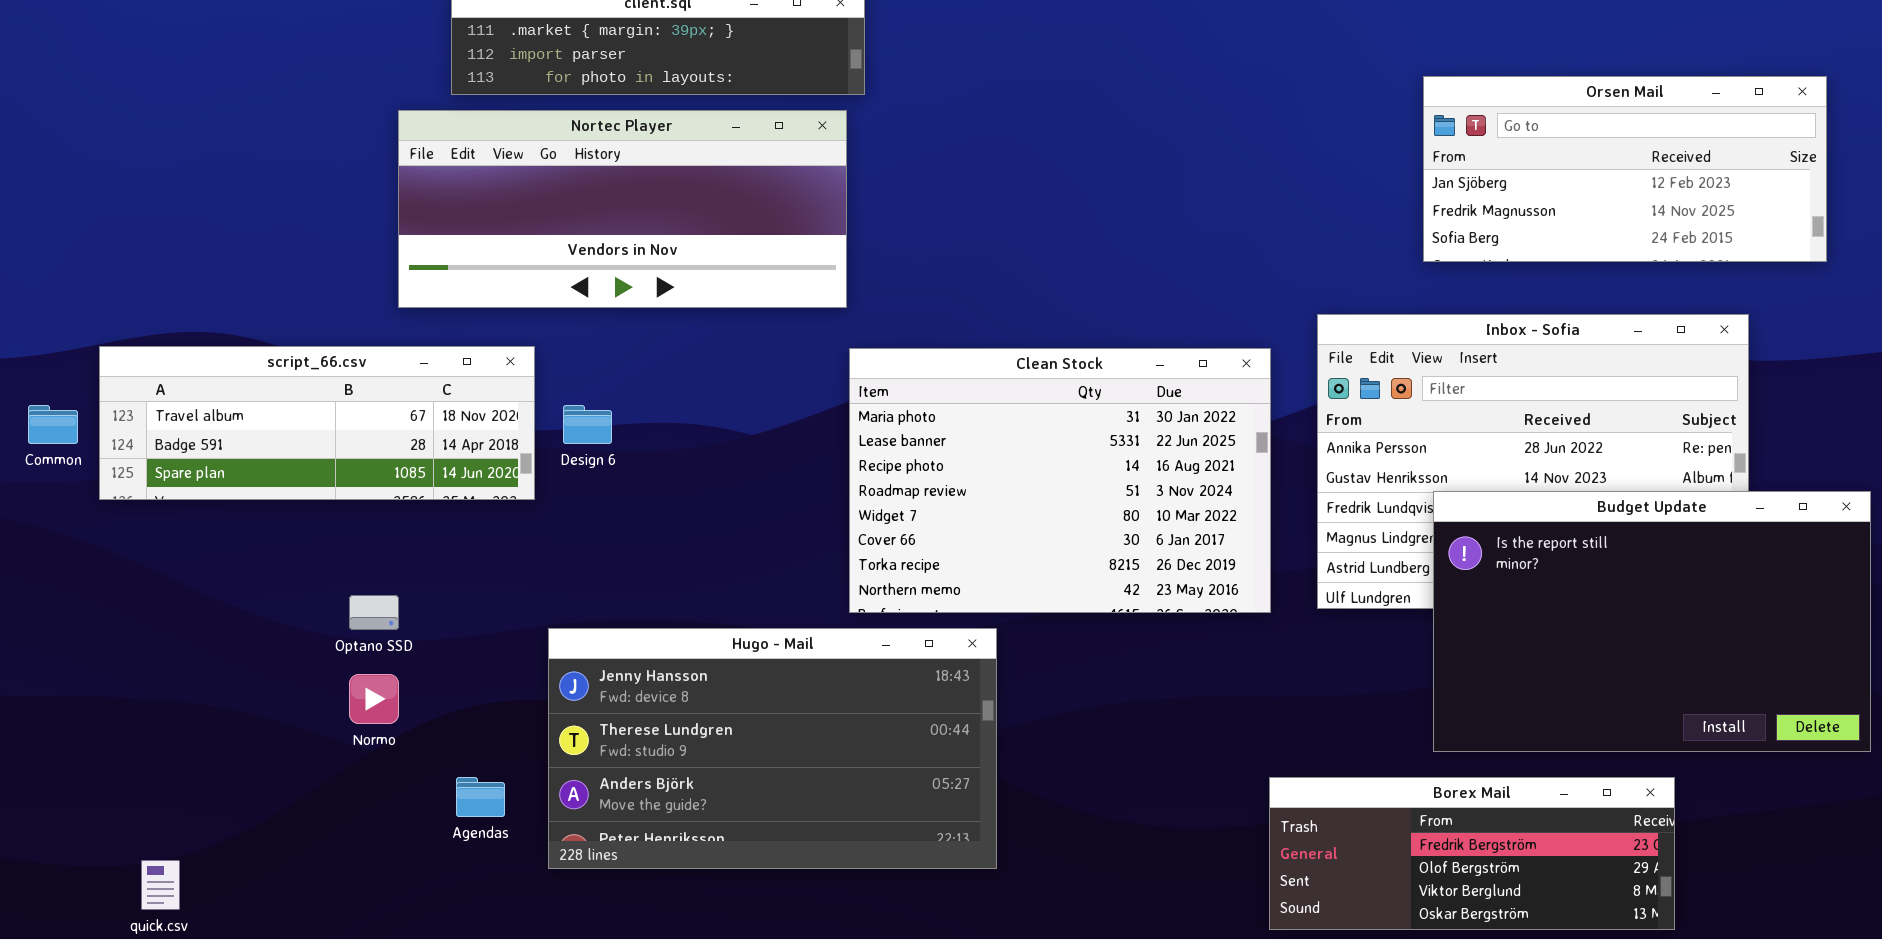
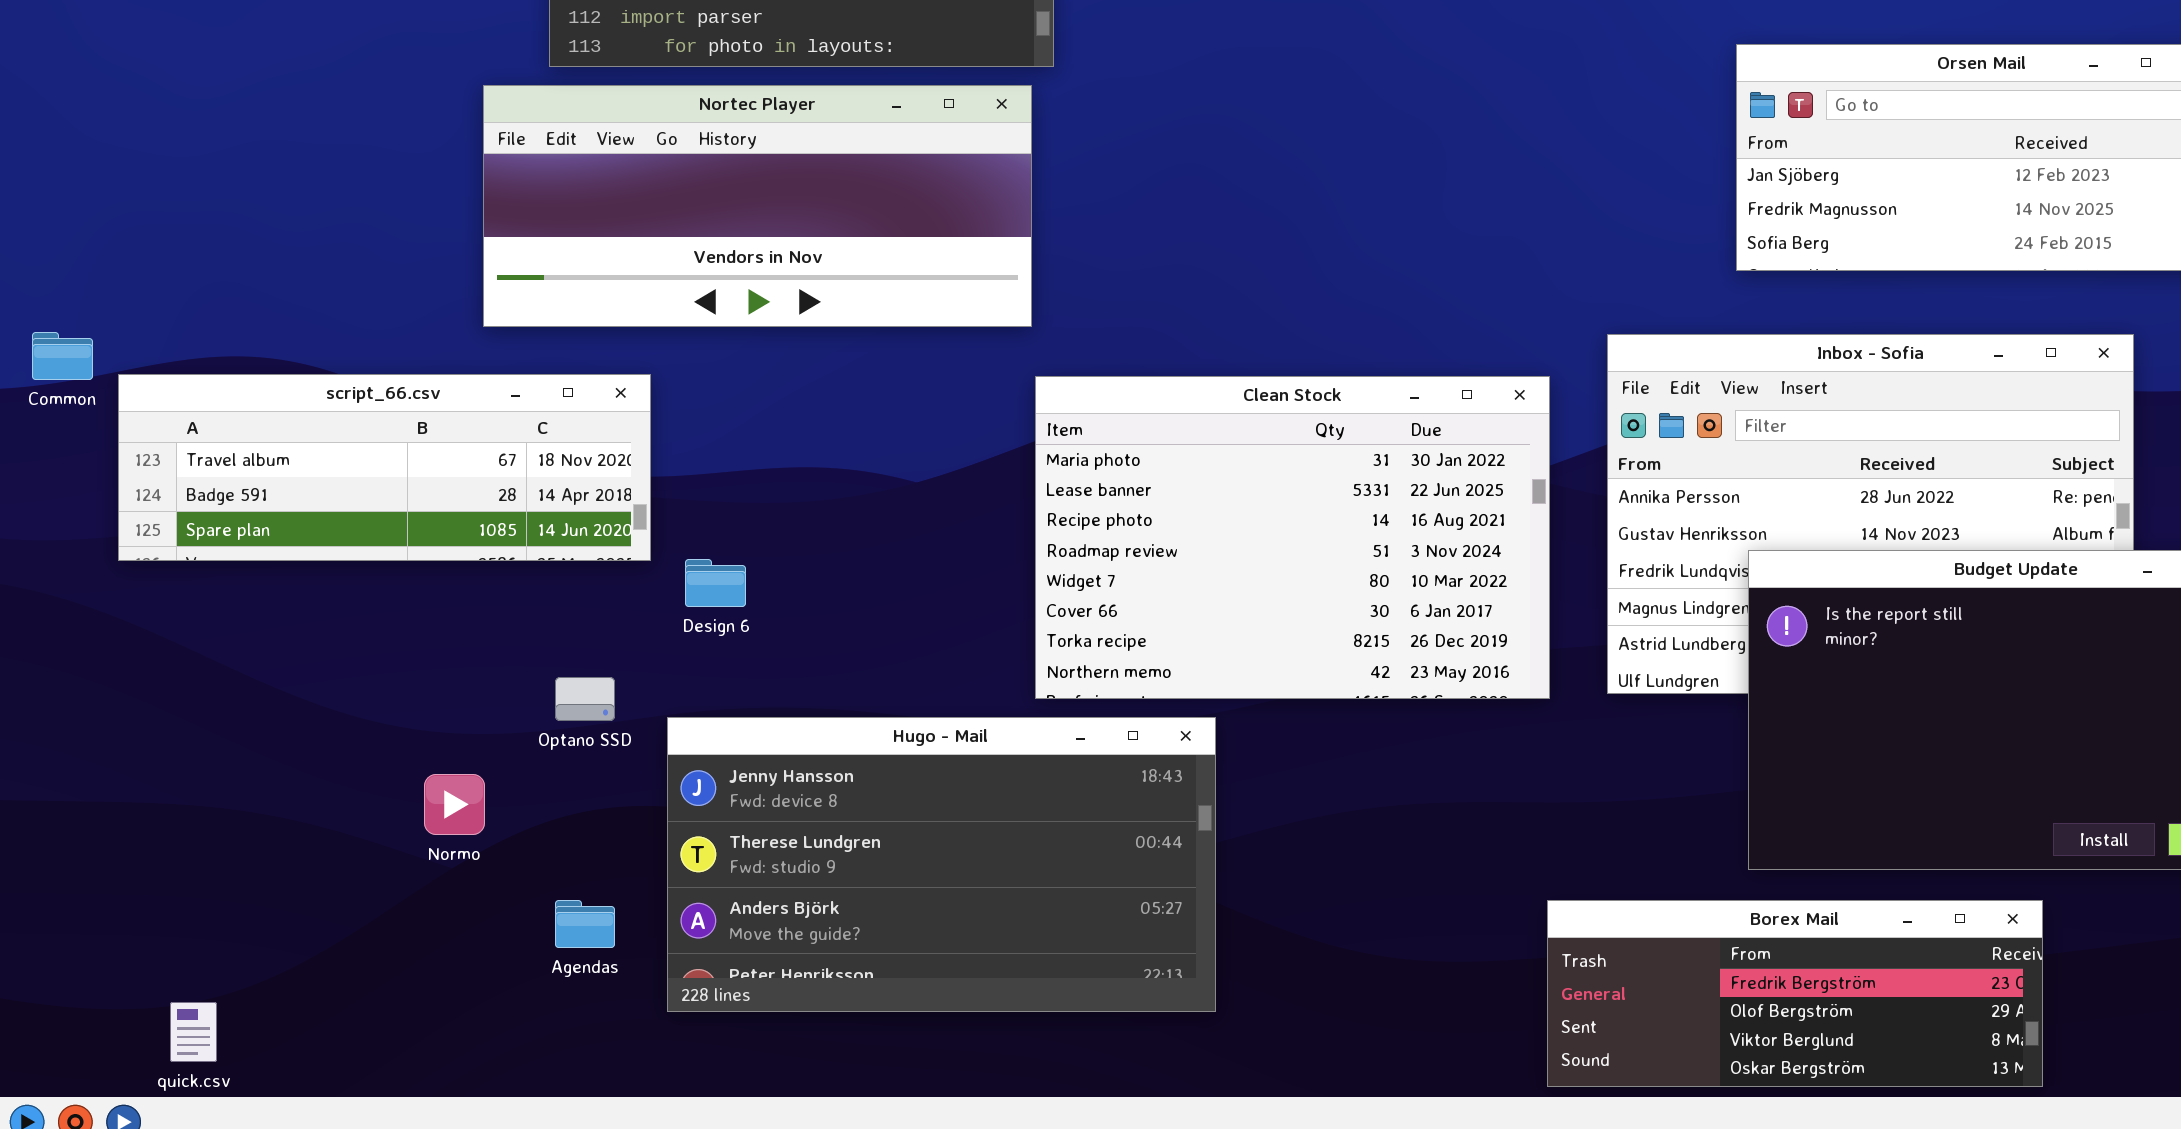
Common: [28,405,78,444] -> [32,332,93,380], moved
Design 6: [563,405,612,444] -> [685,559,746,607], moved
Optano SSD: [349,595,399,630] -> [555,677,615,721], moved

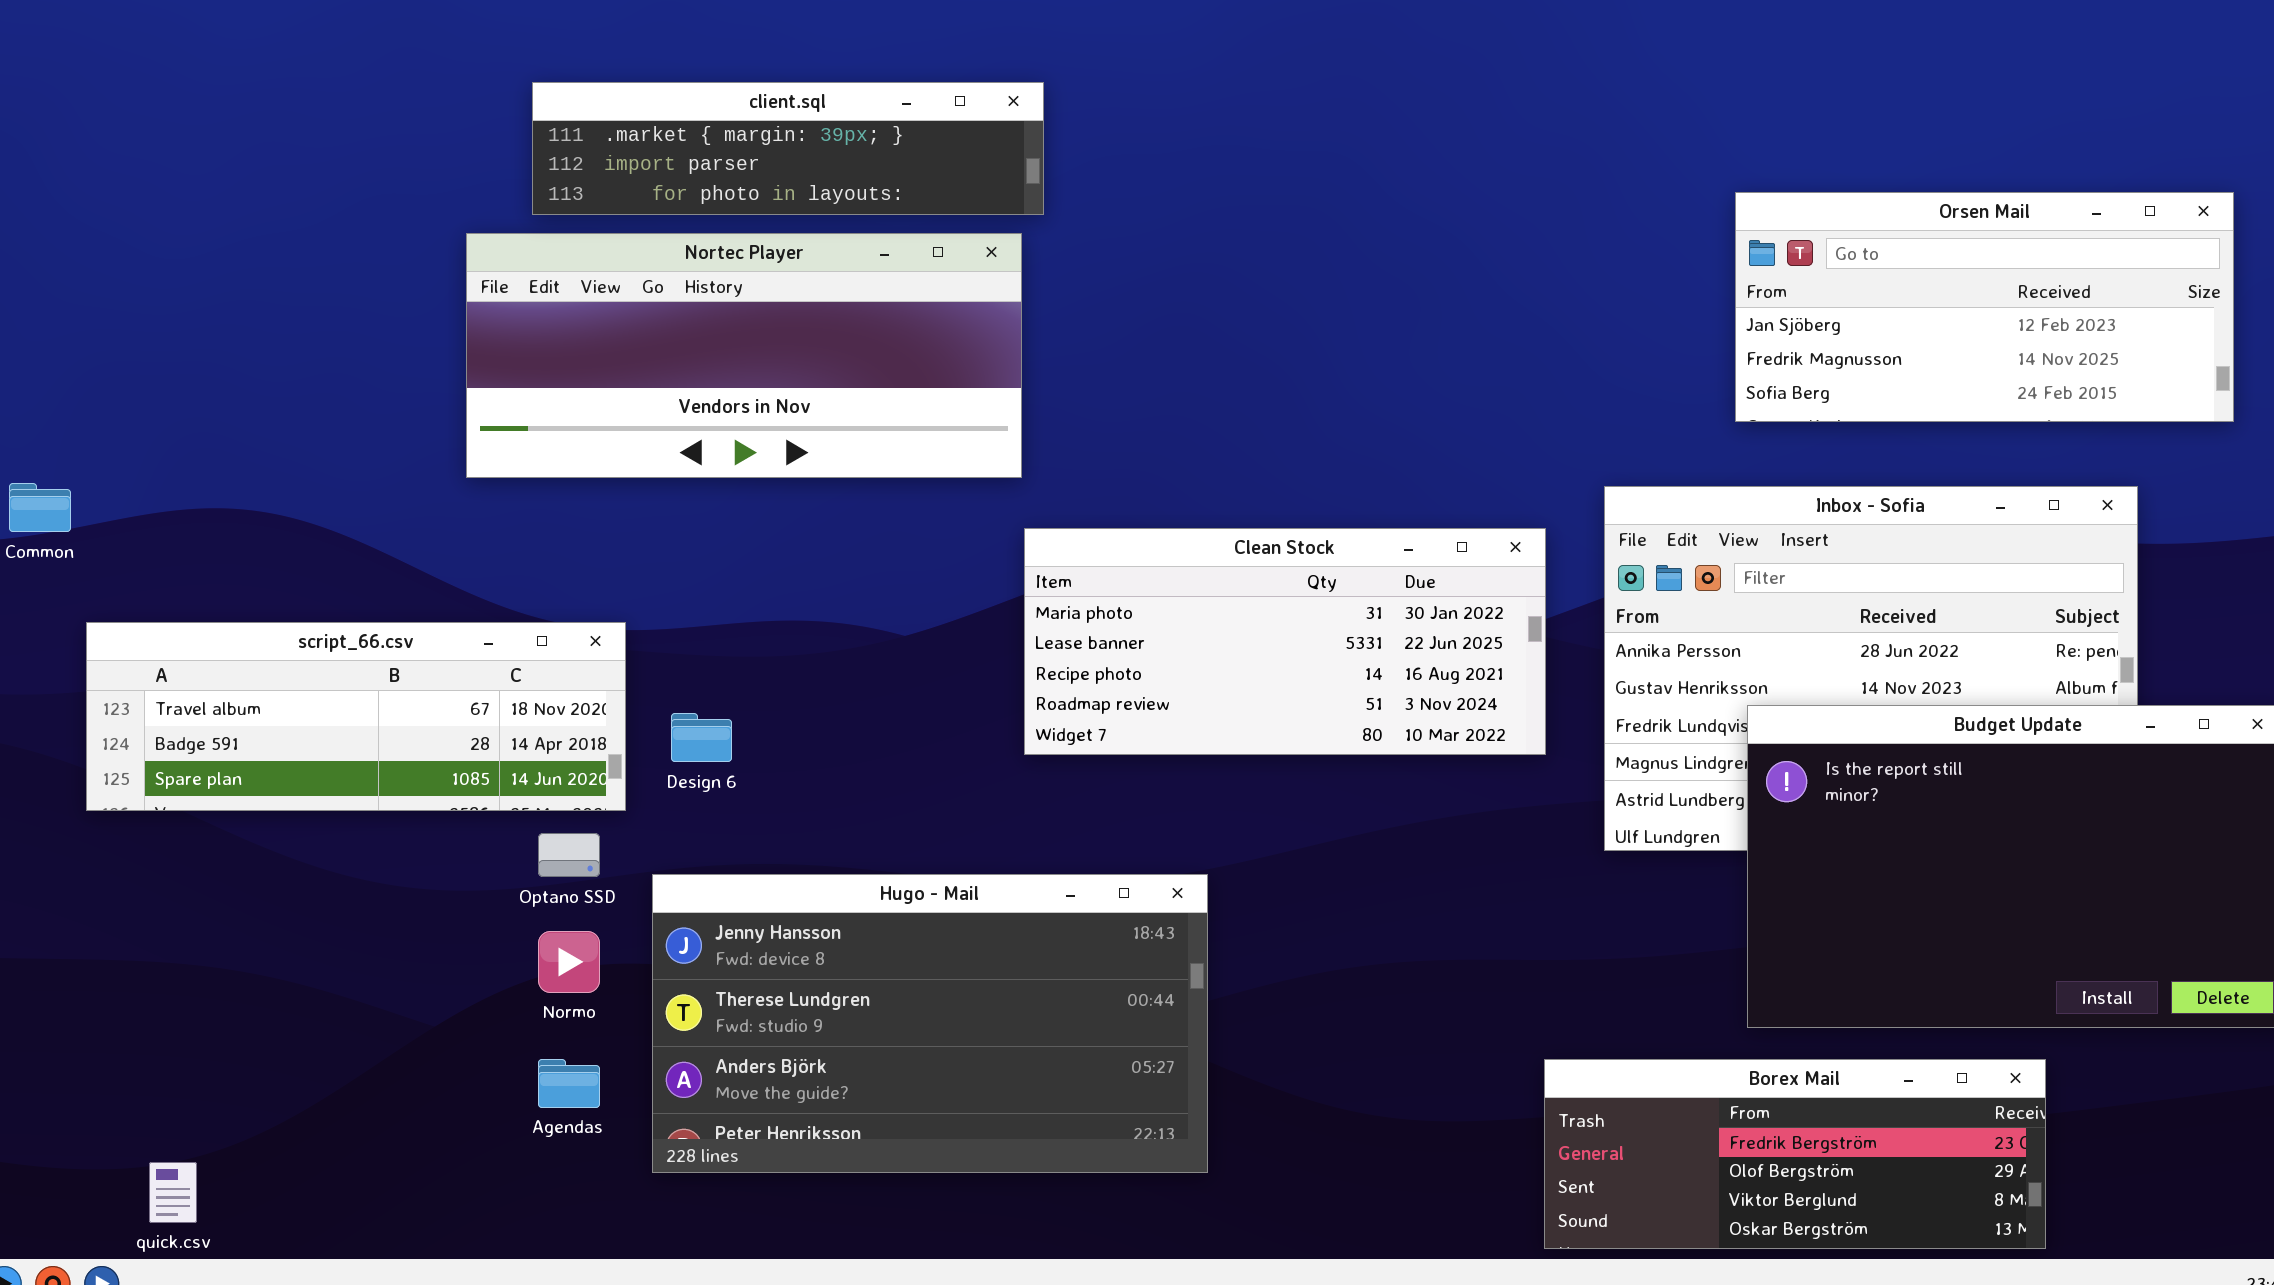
script_66.csv: [118,374,651,561] -> [86,622,626,811], moved
Clean Stock: [1035,376,1550,699] -> [1024,528,1546,755], resized
Normo: [424,774,485,835] -> [538,931,600,993], moved

